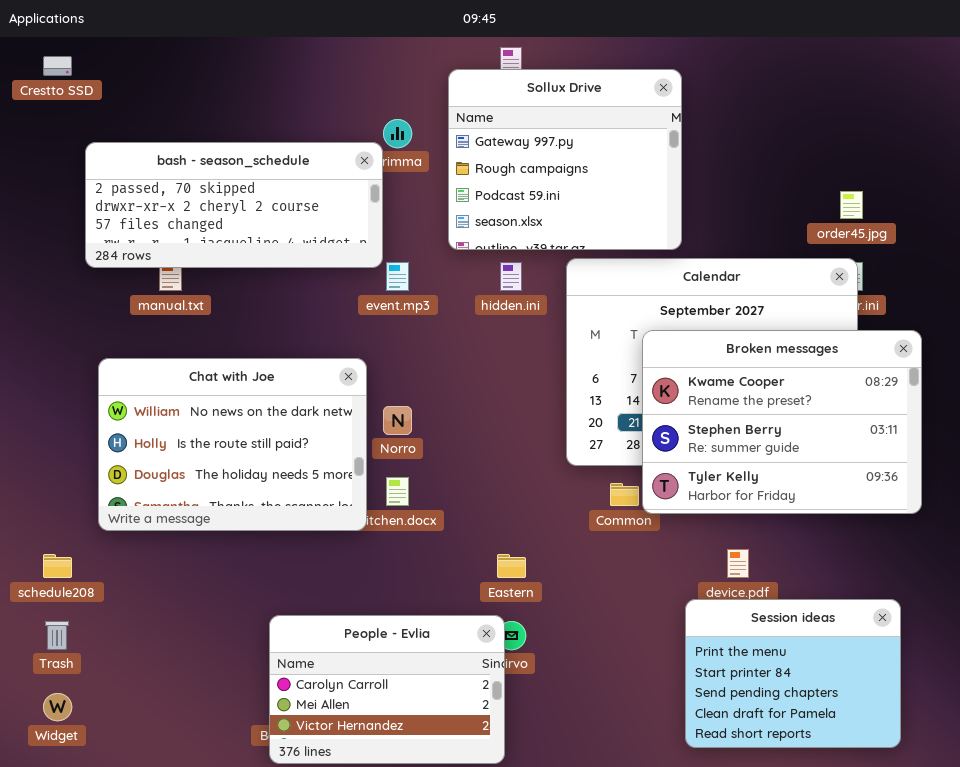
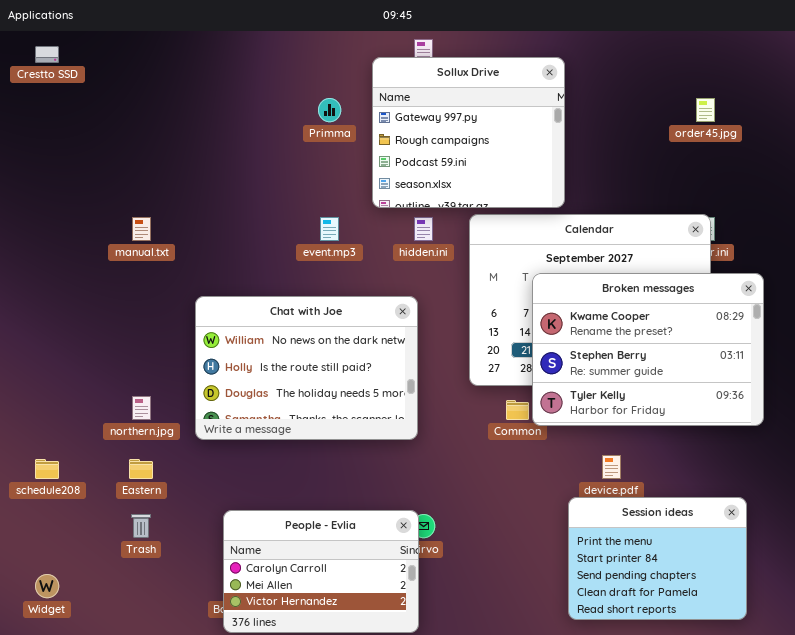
bash - season_schedule: [85,142,383,268] -> none, closed
order45.jpg: [840,191,863,219] -> [696,98,715,122], moved
Chat with Joe: [98,358,367,531] -> [195,296,418,440], moved
Eastern: [497,554,526,578] -> [129,459,153,479], moved
Trash: [45,621,69,650] -> [131,514,151,538], moved

